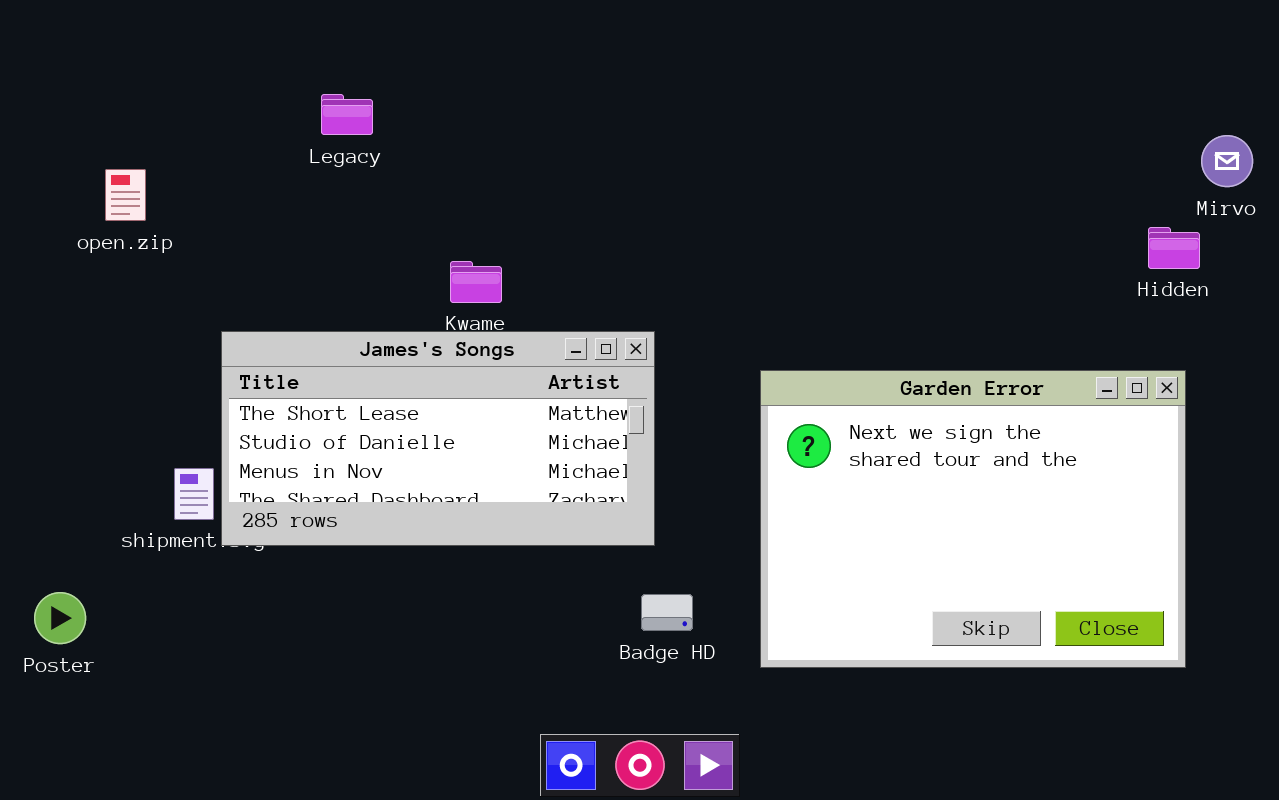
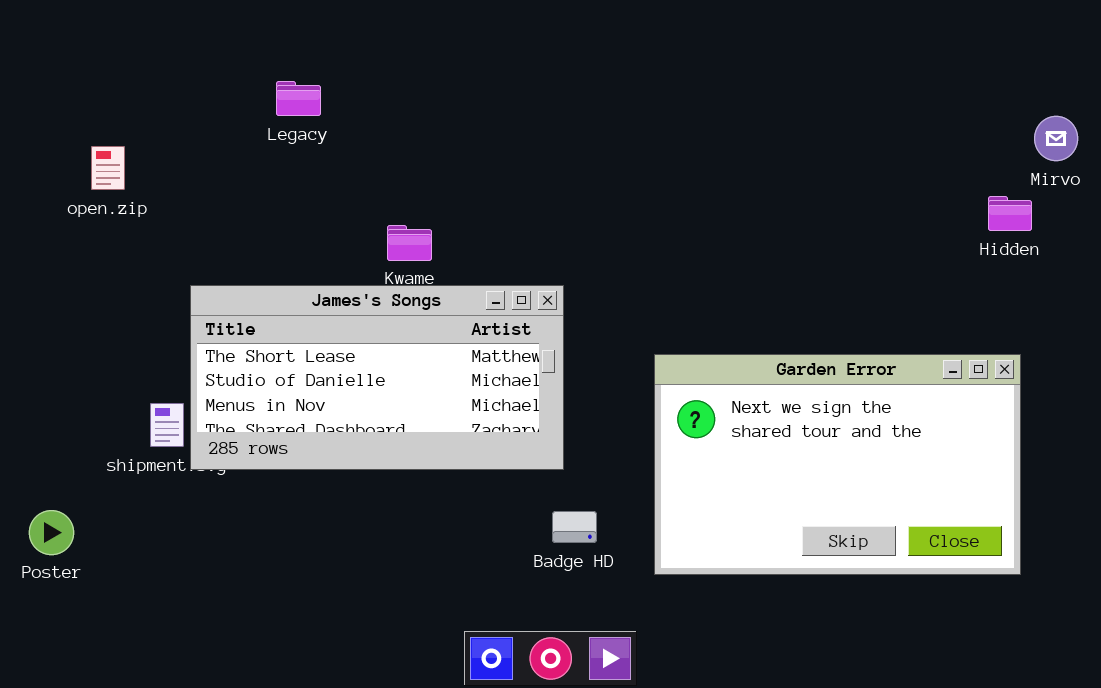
Garden Error: [760,370,1186,668] -> [654,354,1021,575], resized

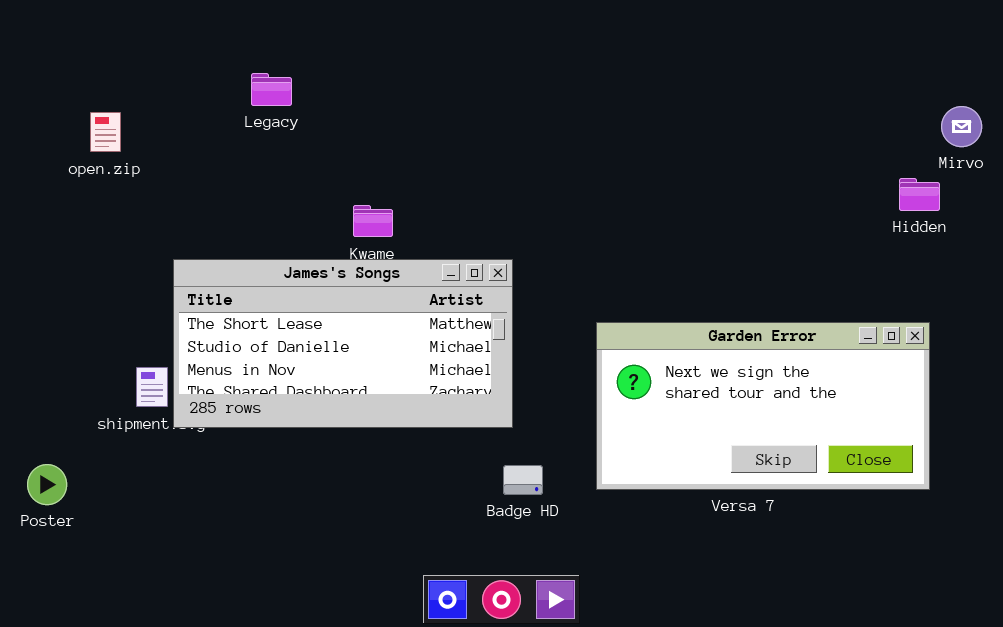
open.zip: [91,146,125,190] -> [90,112,121,152], moved
Garden Error: [654,354,1021,575] -> [596,322,930,490], resized

